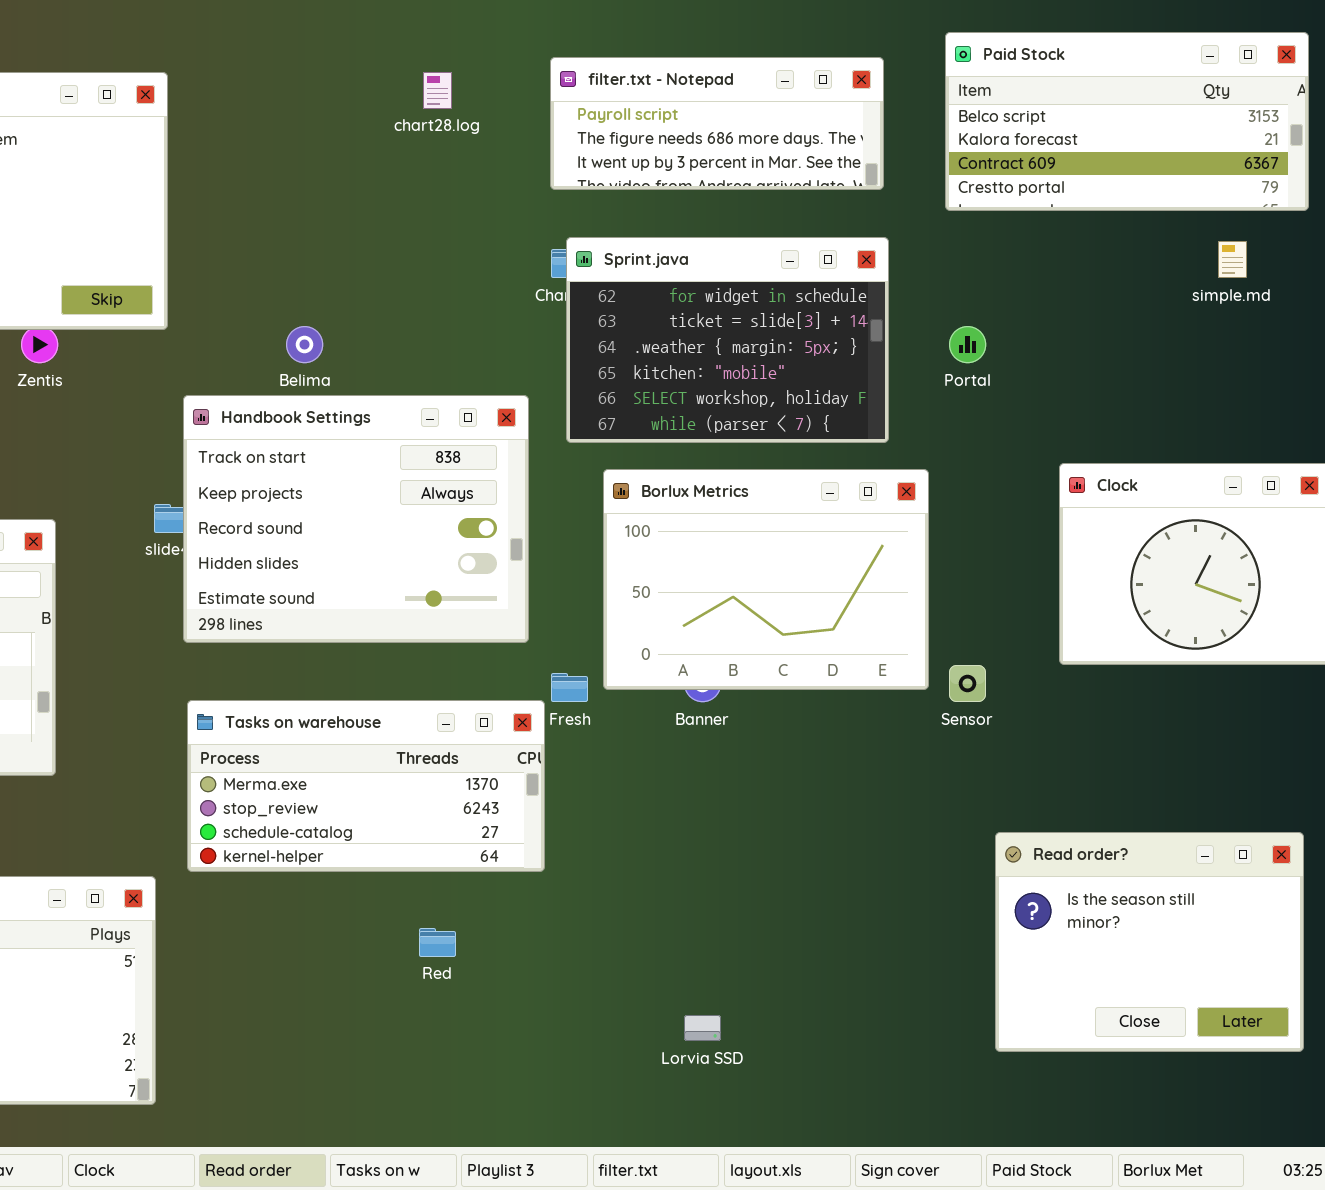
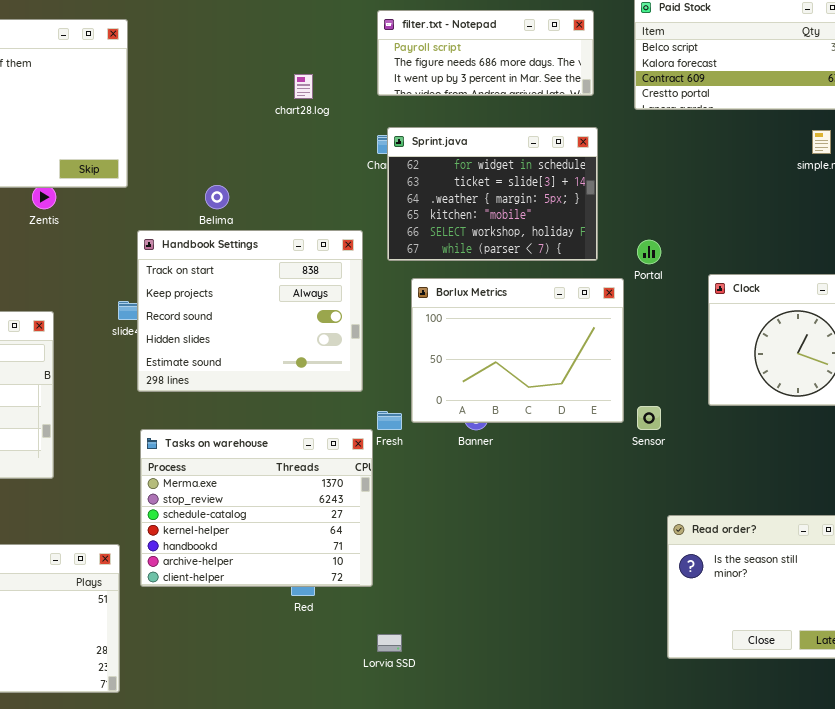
chart28.log: [423,72,452,109] -> [294,74,313,99], moved
Portal: [949,326,986,363] -> [637,240,661,264], moved
Tasks on warehouse: [187,700,545,872] -> [140,429,373,587], resized
Lorvia SSD: [684,1015,721,1041] -> [377,634,402,652], moved

